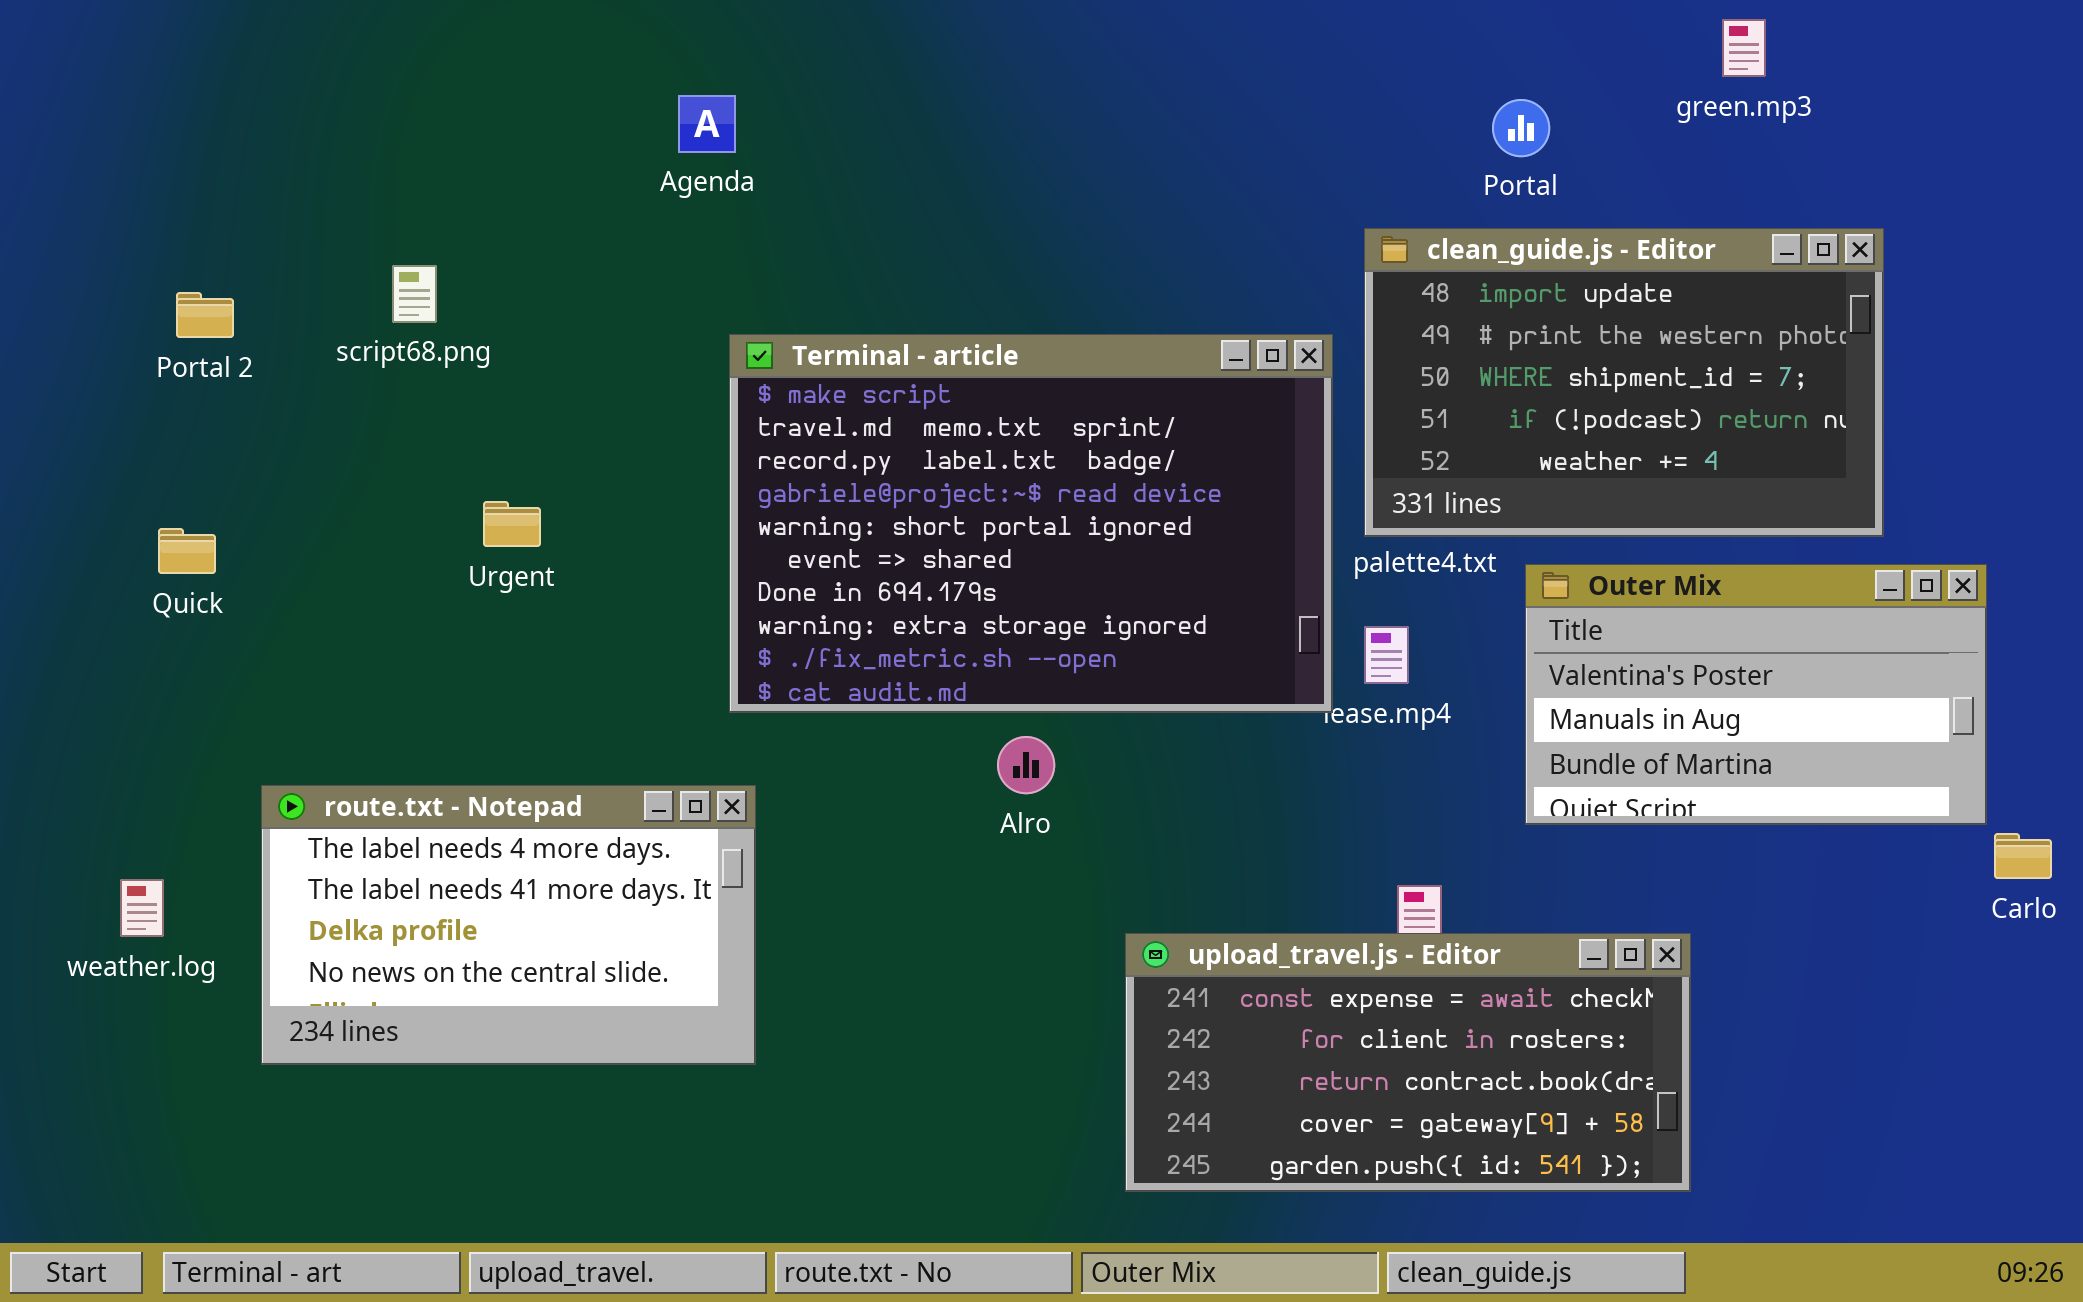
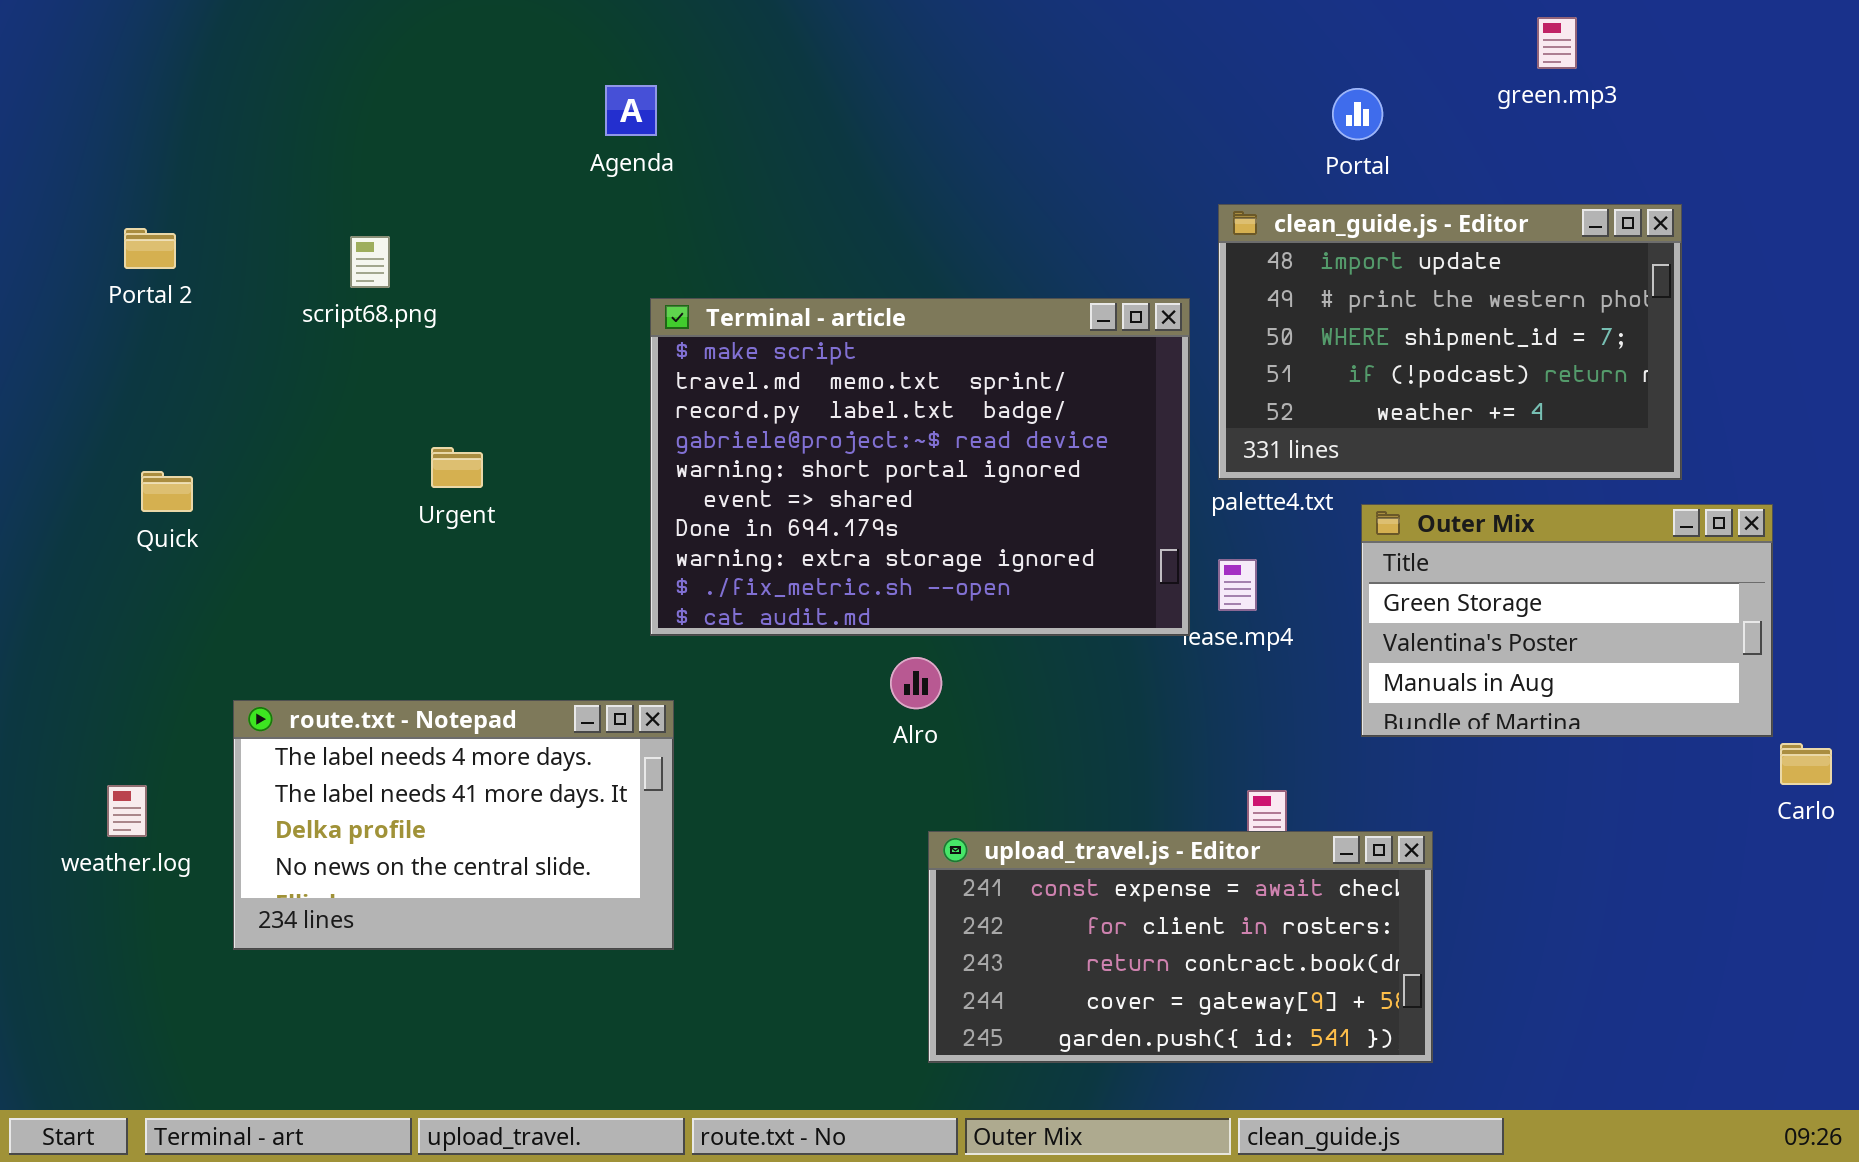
Portal 2: [176,292,234,338] -> [124,228,176,269], moved
Outer Mix: [1525,564,1987,825] -> [1361,504,1773,737], scrolled up 1 row
upload_travel.js - Editor: [1125,933,1691,1192] -> [928,831,1433,1063], moved

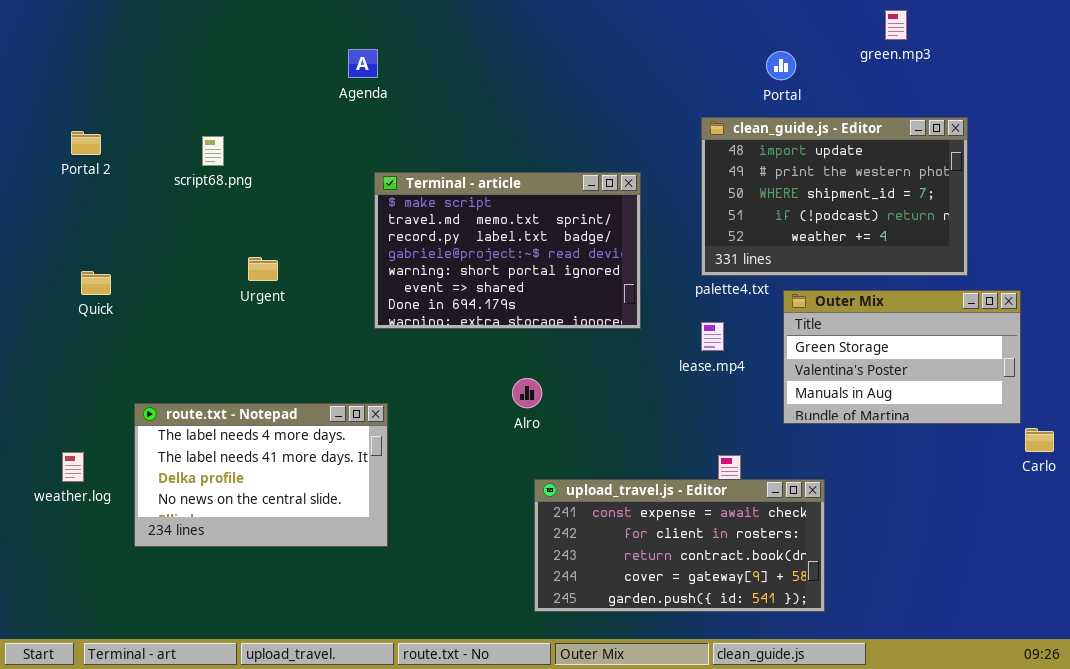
Terminal - article: [650,298,1190,636] -> [374,172,641,329], resized

